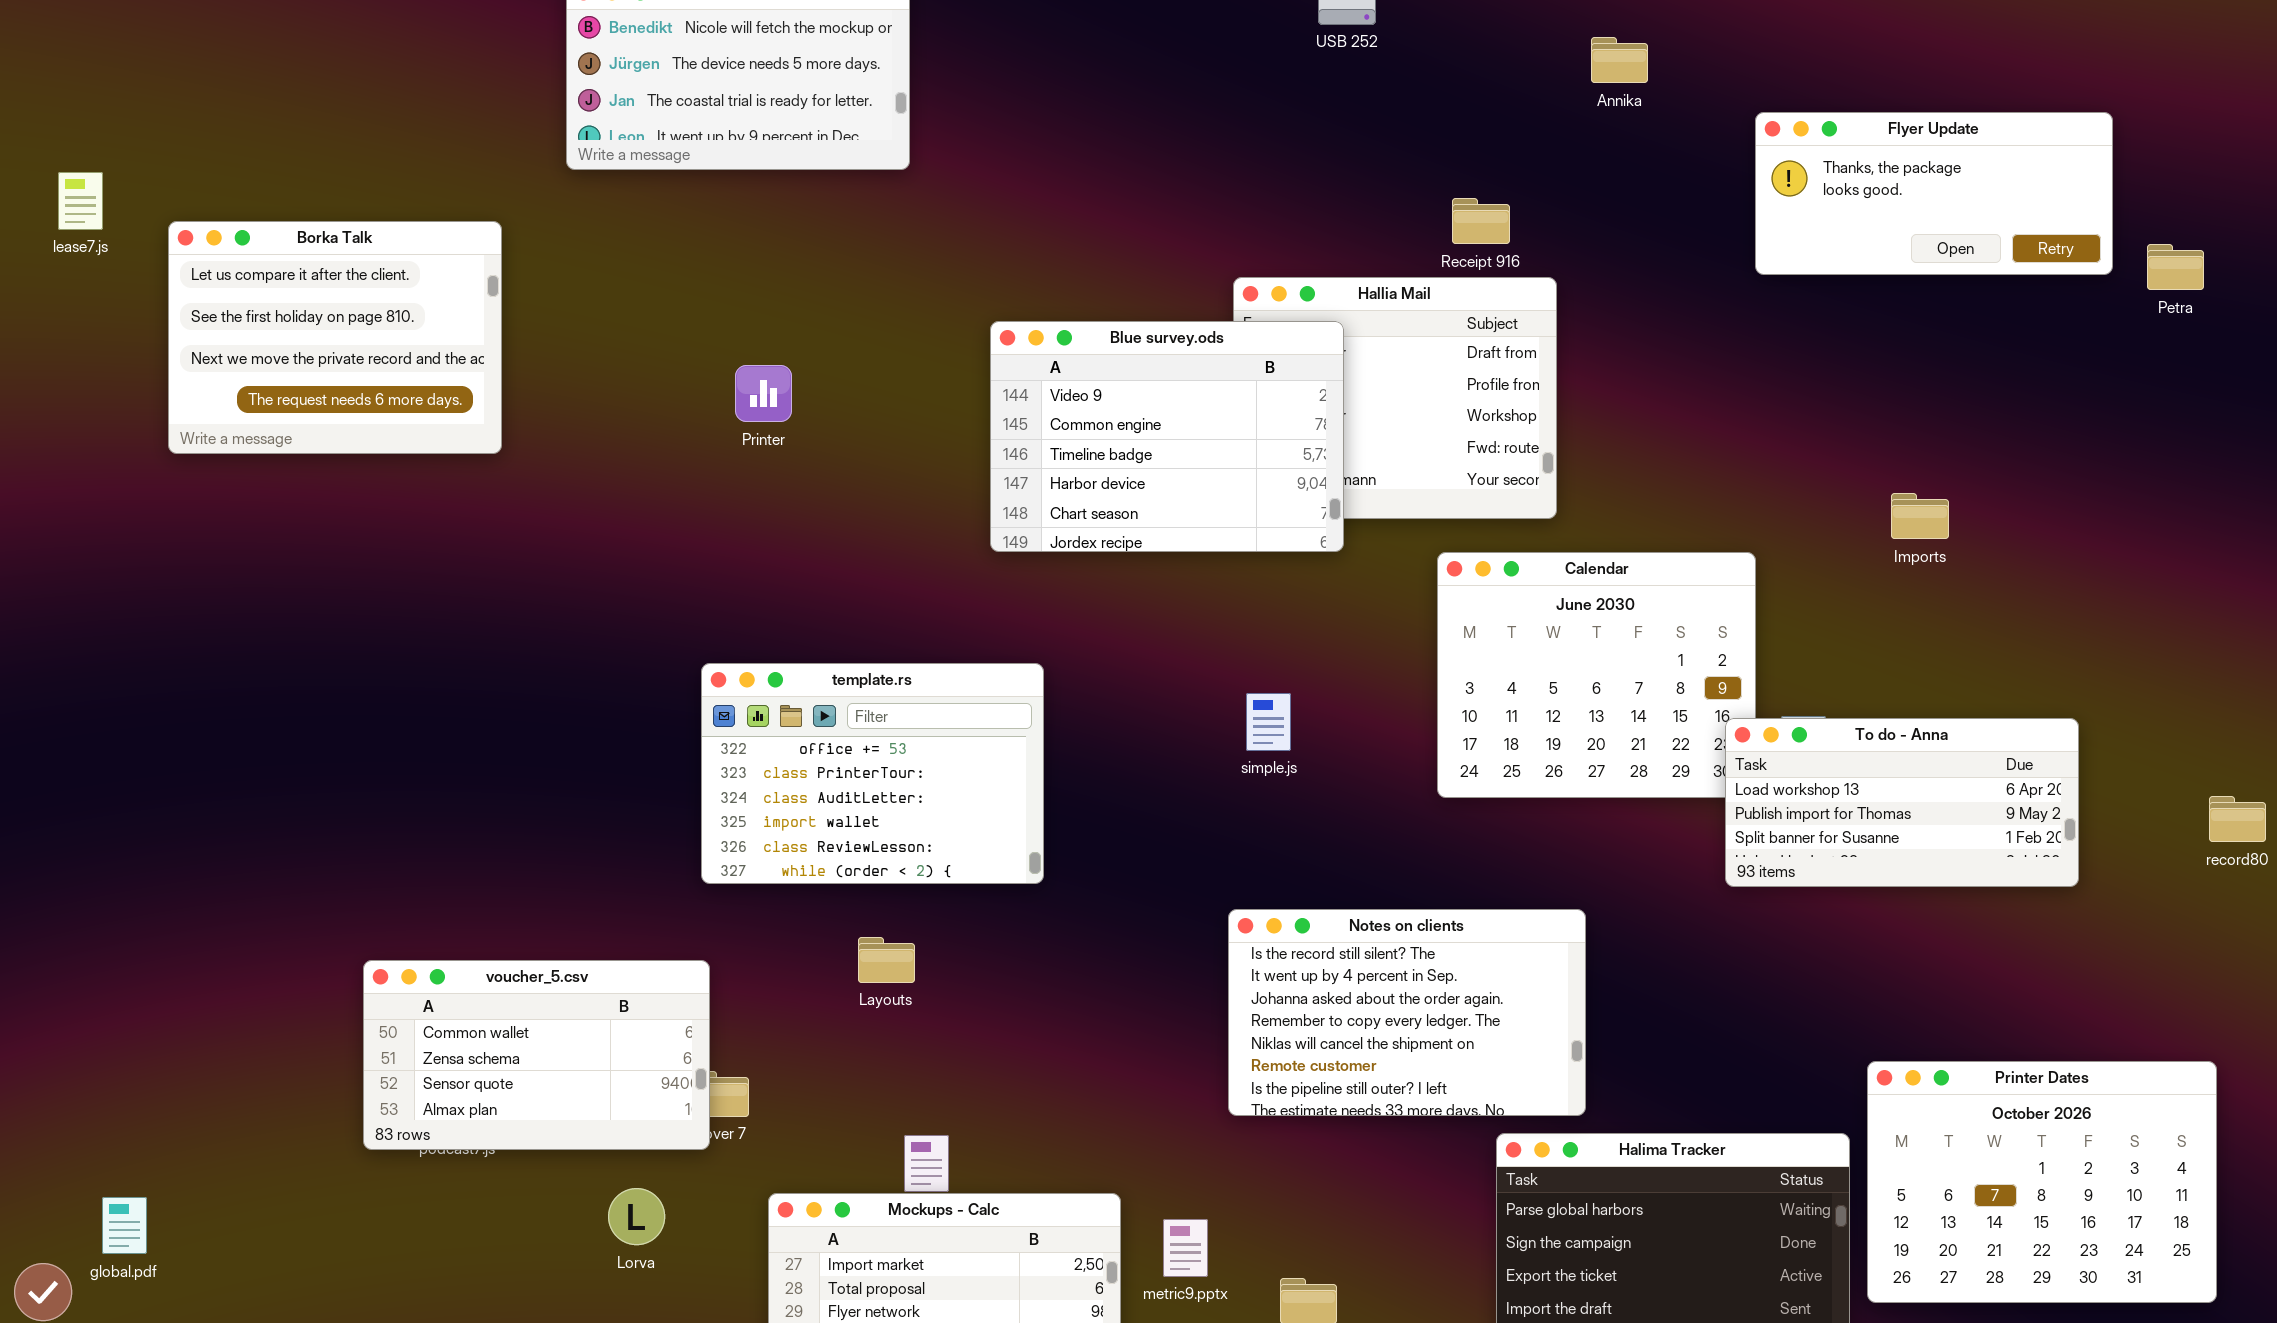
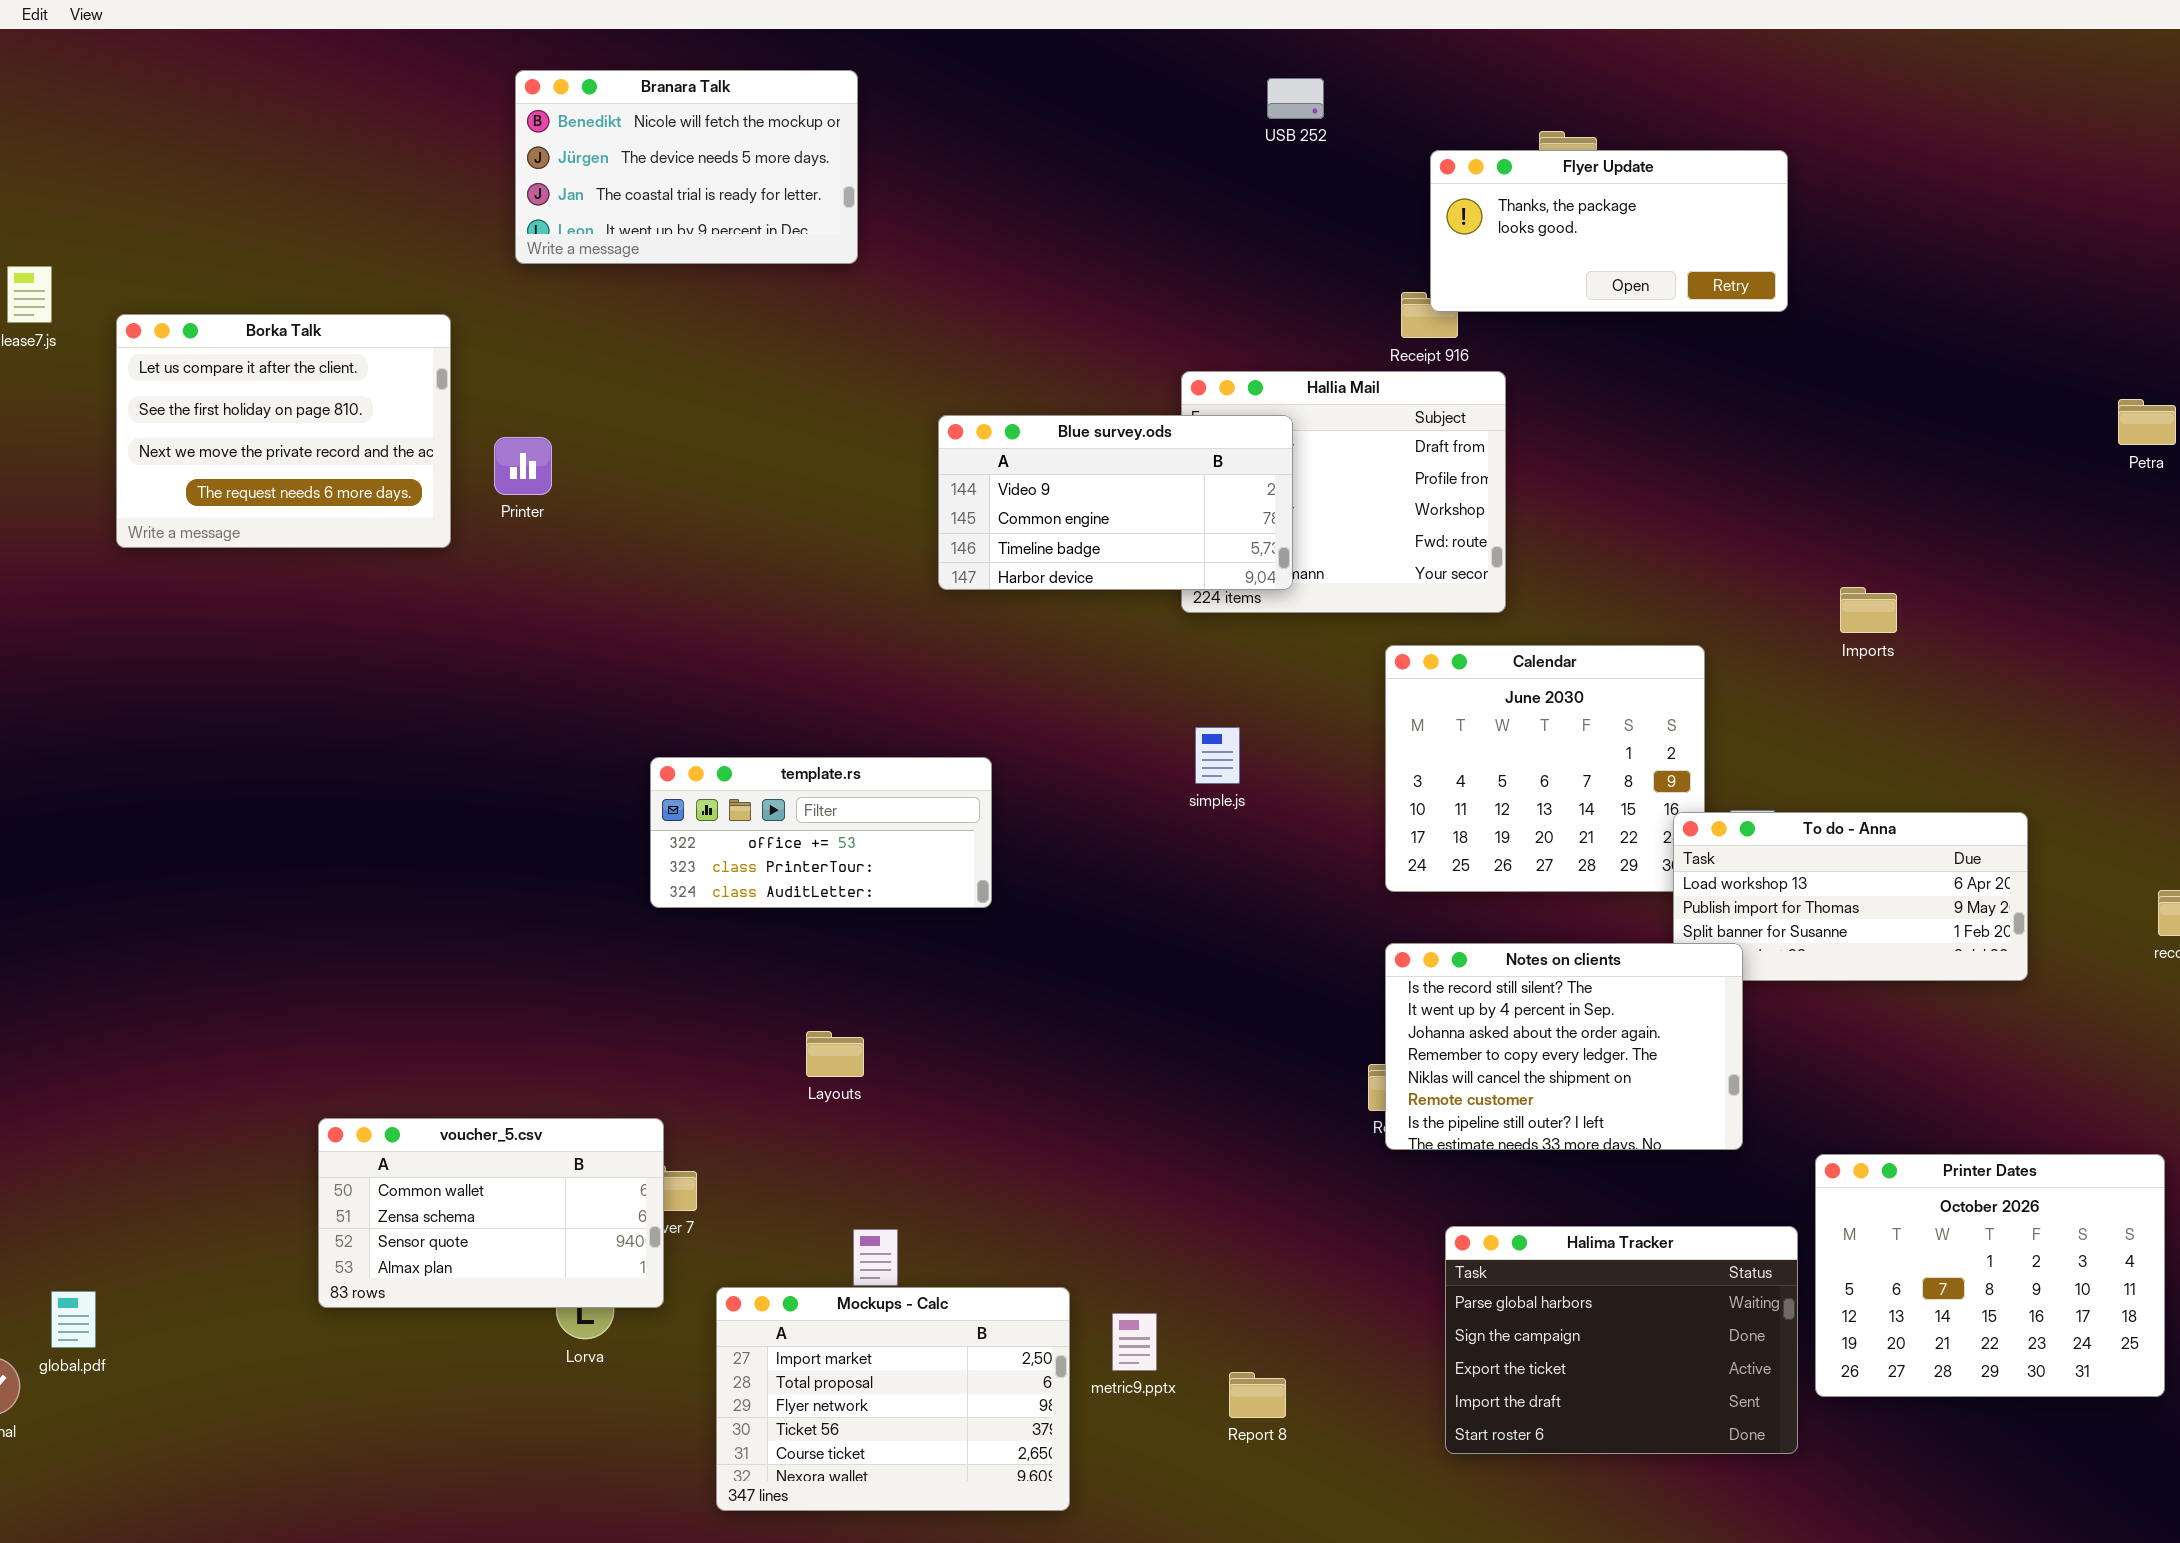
Flyer Update: [1755,112,2113,275] -> [1430,150,1788,312], moved
Petra: [2147,244,2204,290] -> [2118,399,2176,445], moved
Blue survey.ods: [990,321,1344,552] -> [938,415,1293,590], resized
Printer: [735,365,792,422] -> [494,437,552,495], moved
template.rs: [701,663,1044,884] -> [650,757,992,908], resized
simple.js: [1246,693,1291,751] -> [1195,727,1240,784], moved
Notes on clients: [1228,909,1586,1116] -> [1385,943,1743,1150], moved
voucher_5.csv: [363,960,710,1150] -> [318,1118,664,1308], moved

